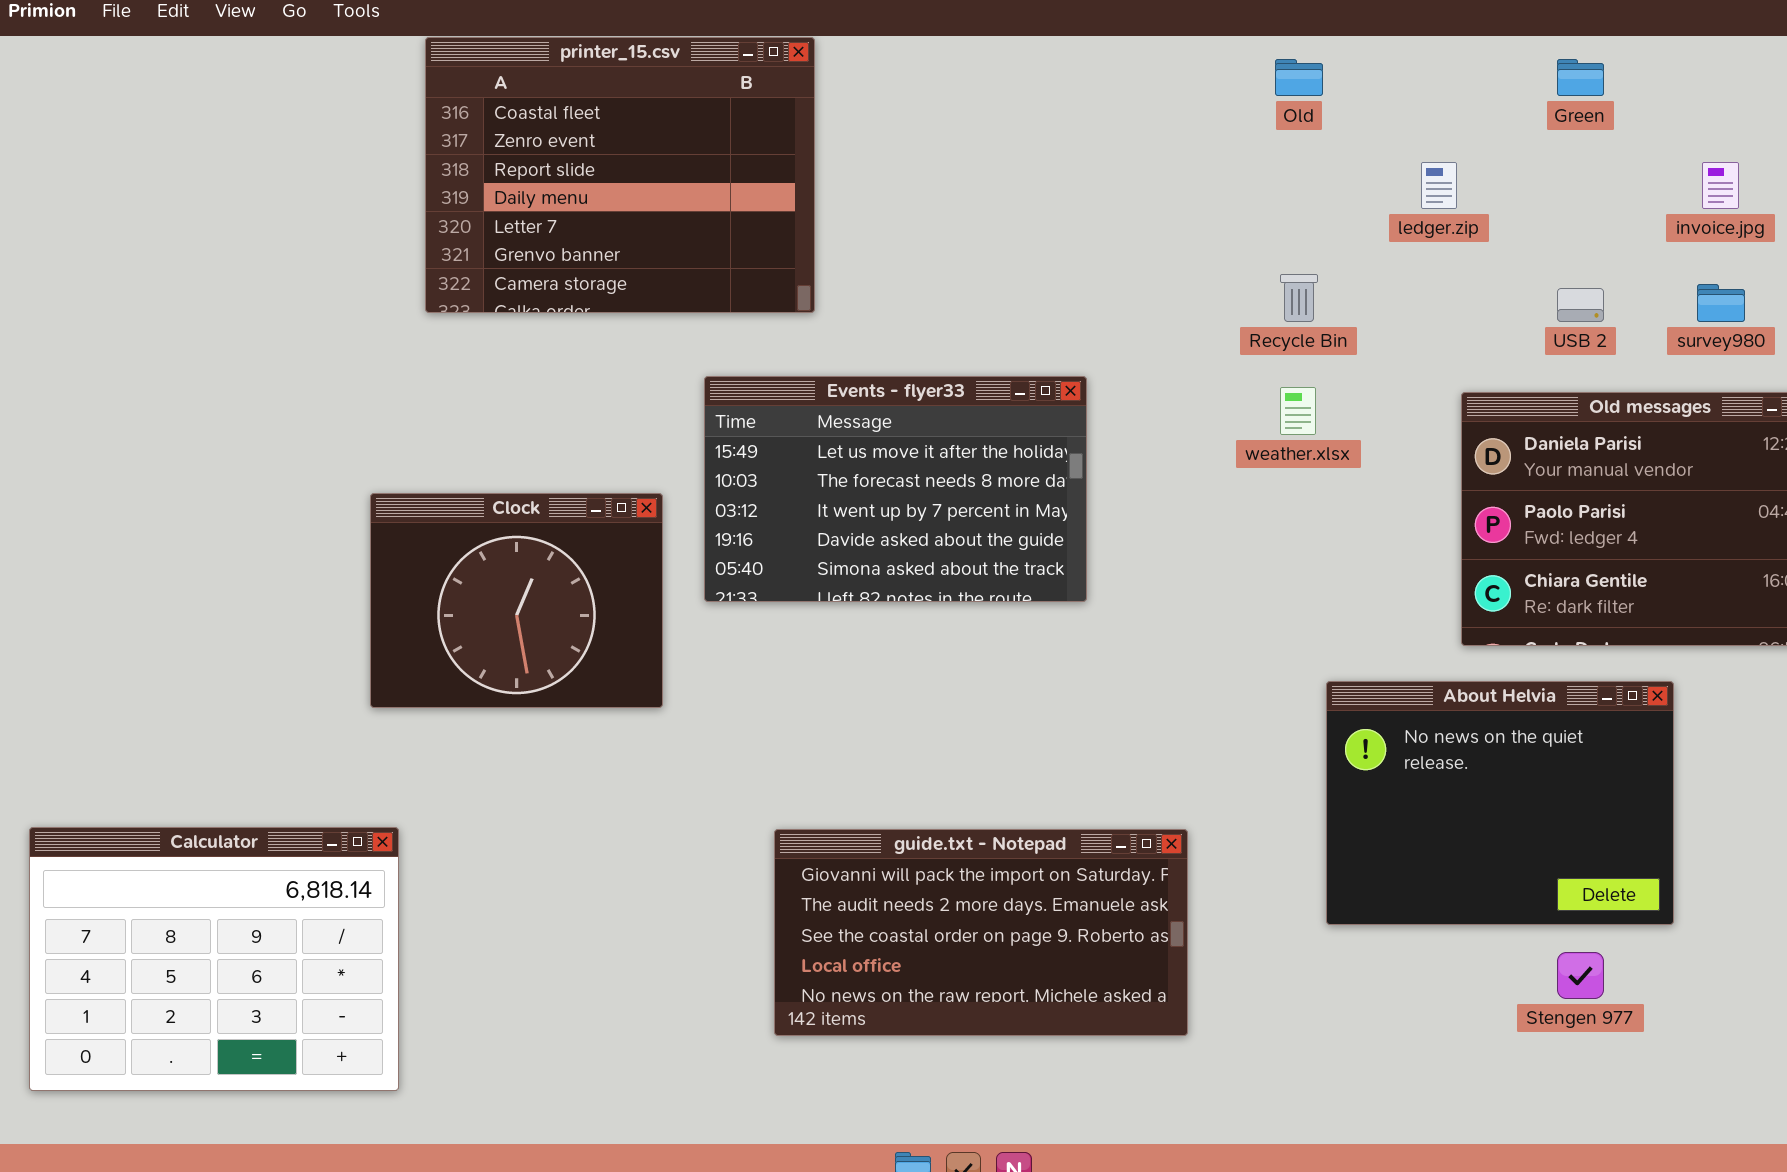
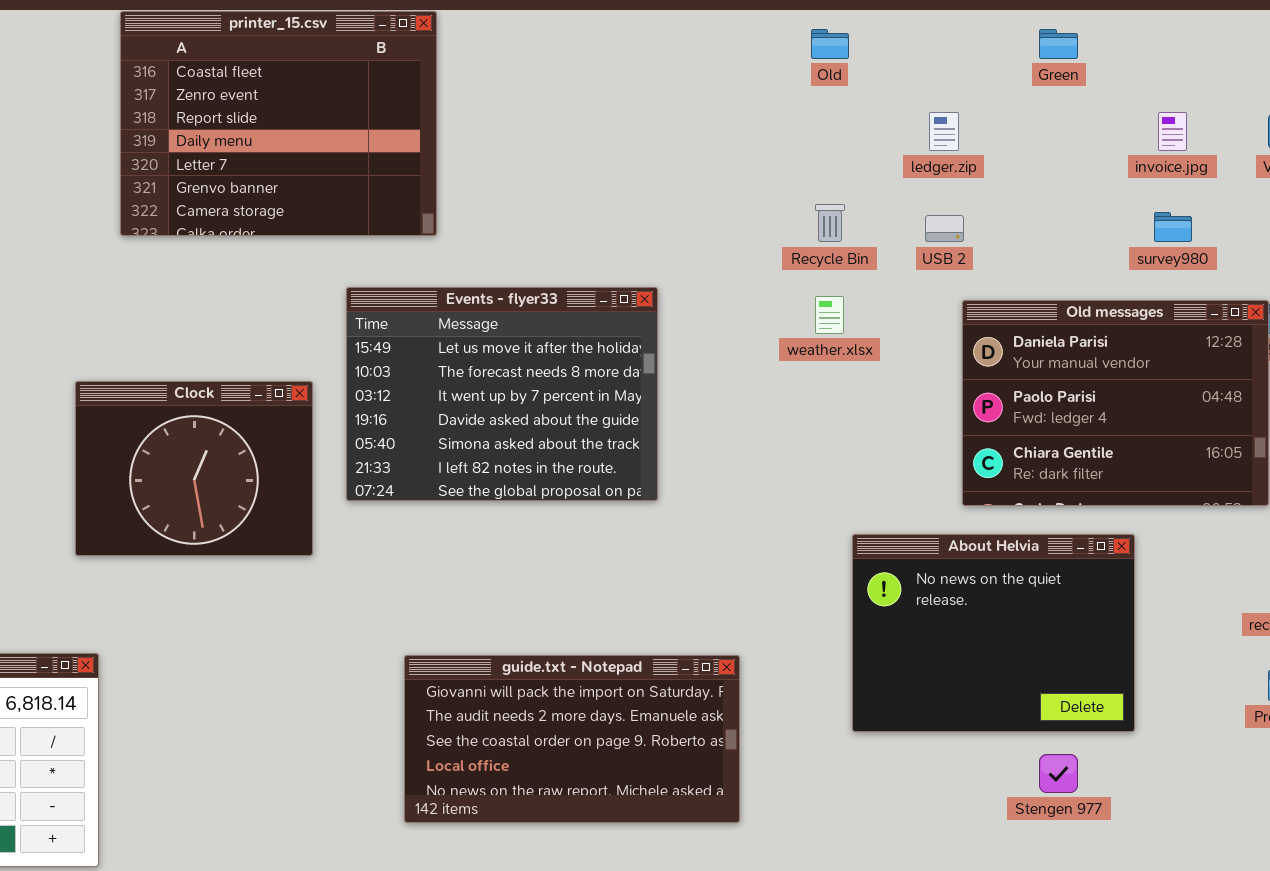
USB 2: [1557,288,1604,322] -> [925,215,964,242], moved
Events - flyer33: [704,376,1087,602] -> [346,287,658,501], resized

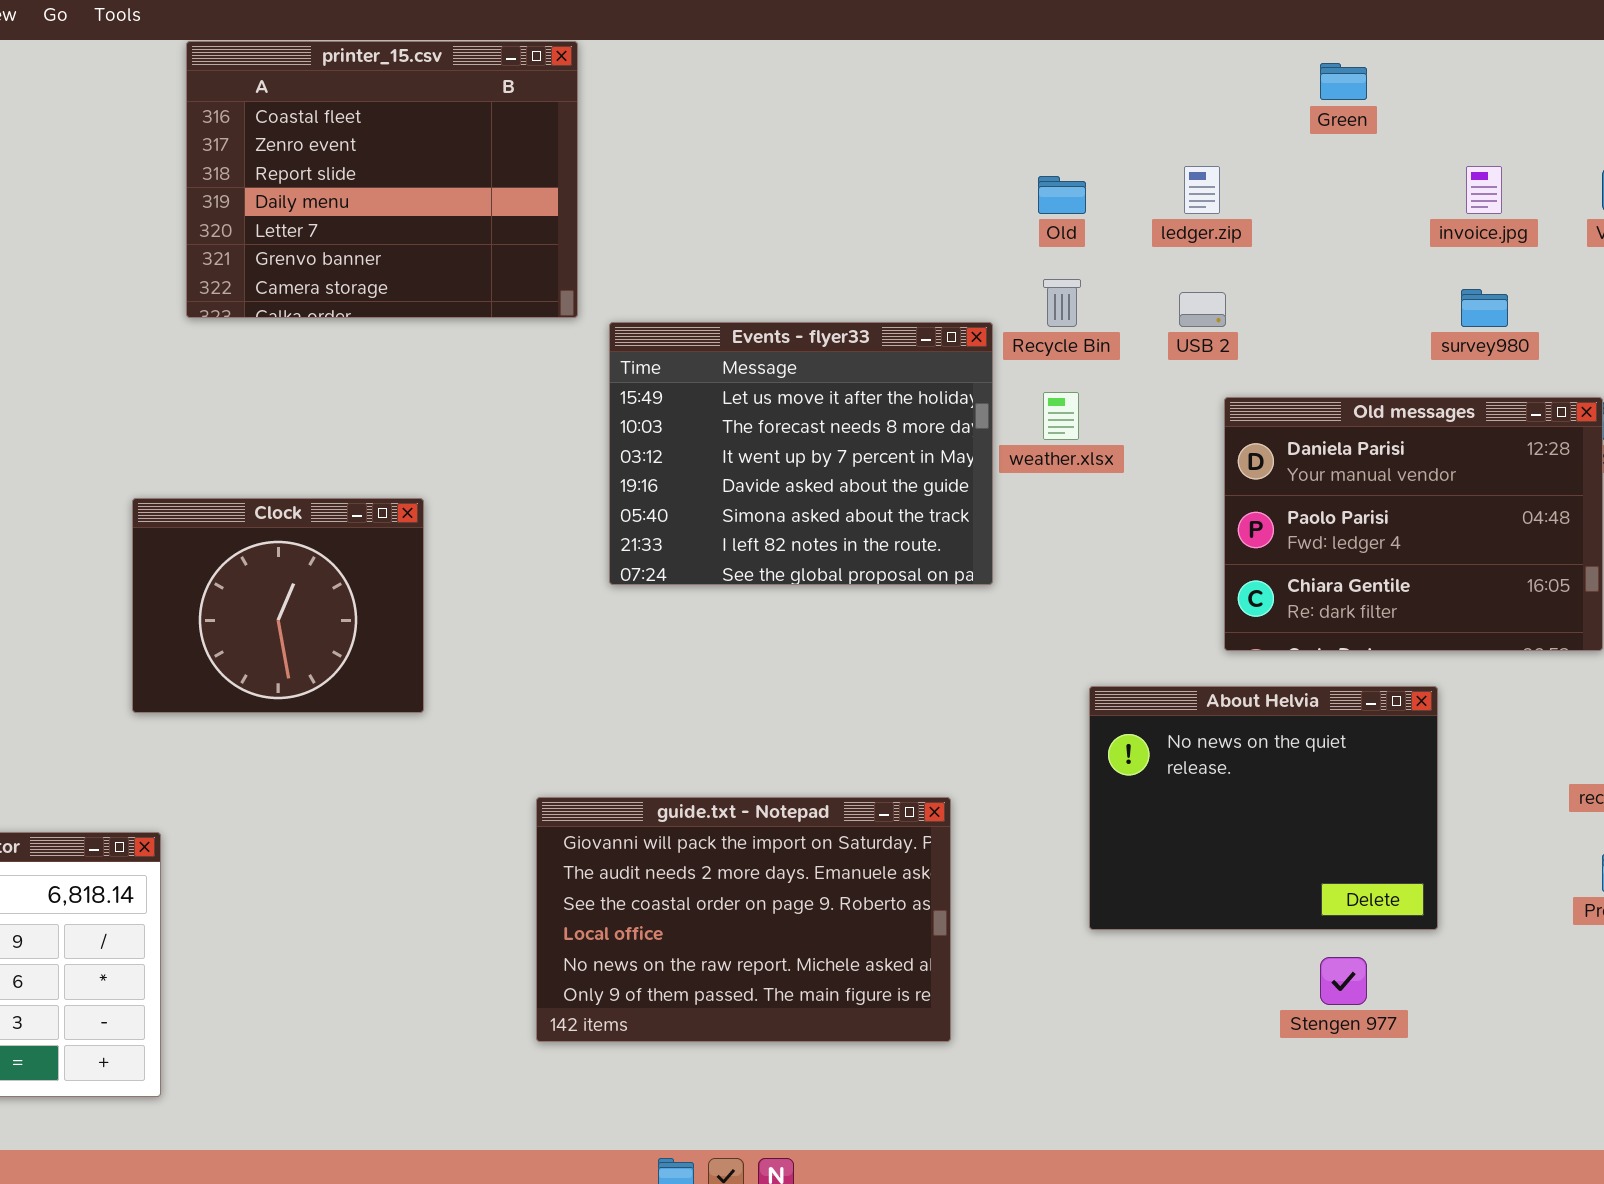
Old: [811,29,849,59] -> [1038,176,1086,214], moved
Events - flyer33: [346,287,658,501] -> [609,322,993,585], moved
guide.txt - Notepad: [404,655,740,823] -> [536,797,951,1042], resized

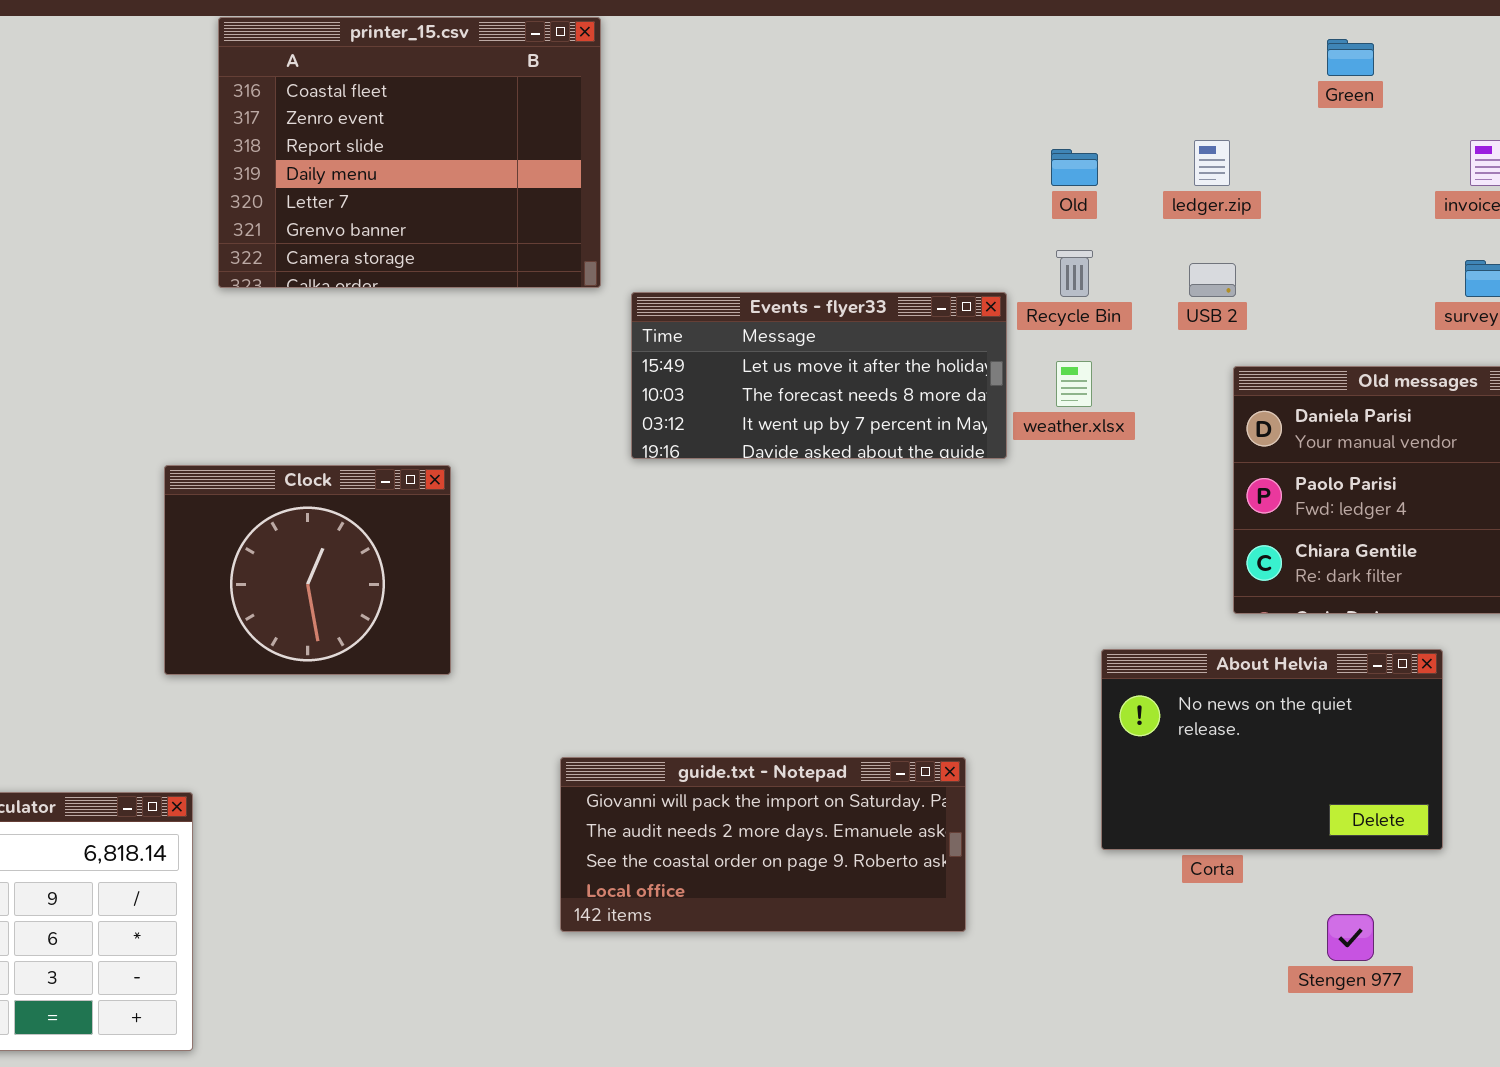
Events - flyer33: [609,322,993,585] -> [631,292,1007,459], resized
About Helvia: [1089,686,1438,930] -> [1101,649,1443,850], resized
guide.txt - Notepad: [536,797,951,1042] -> [560,757,966,932], resized

